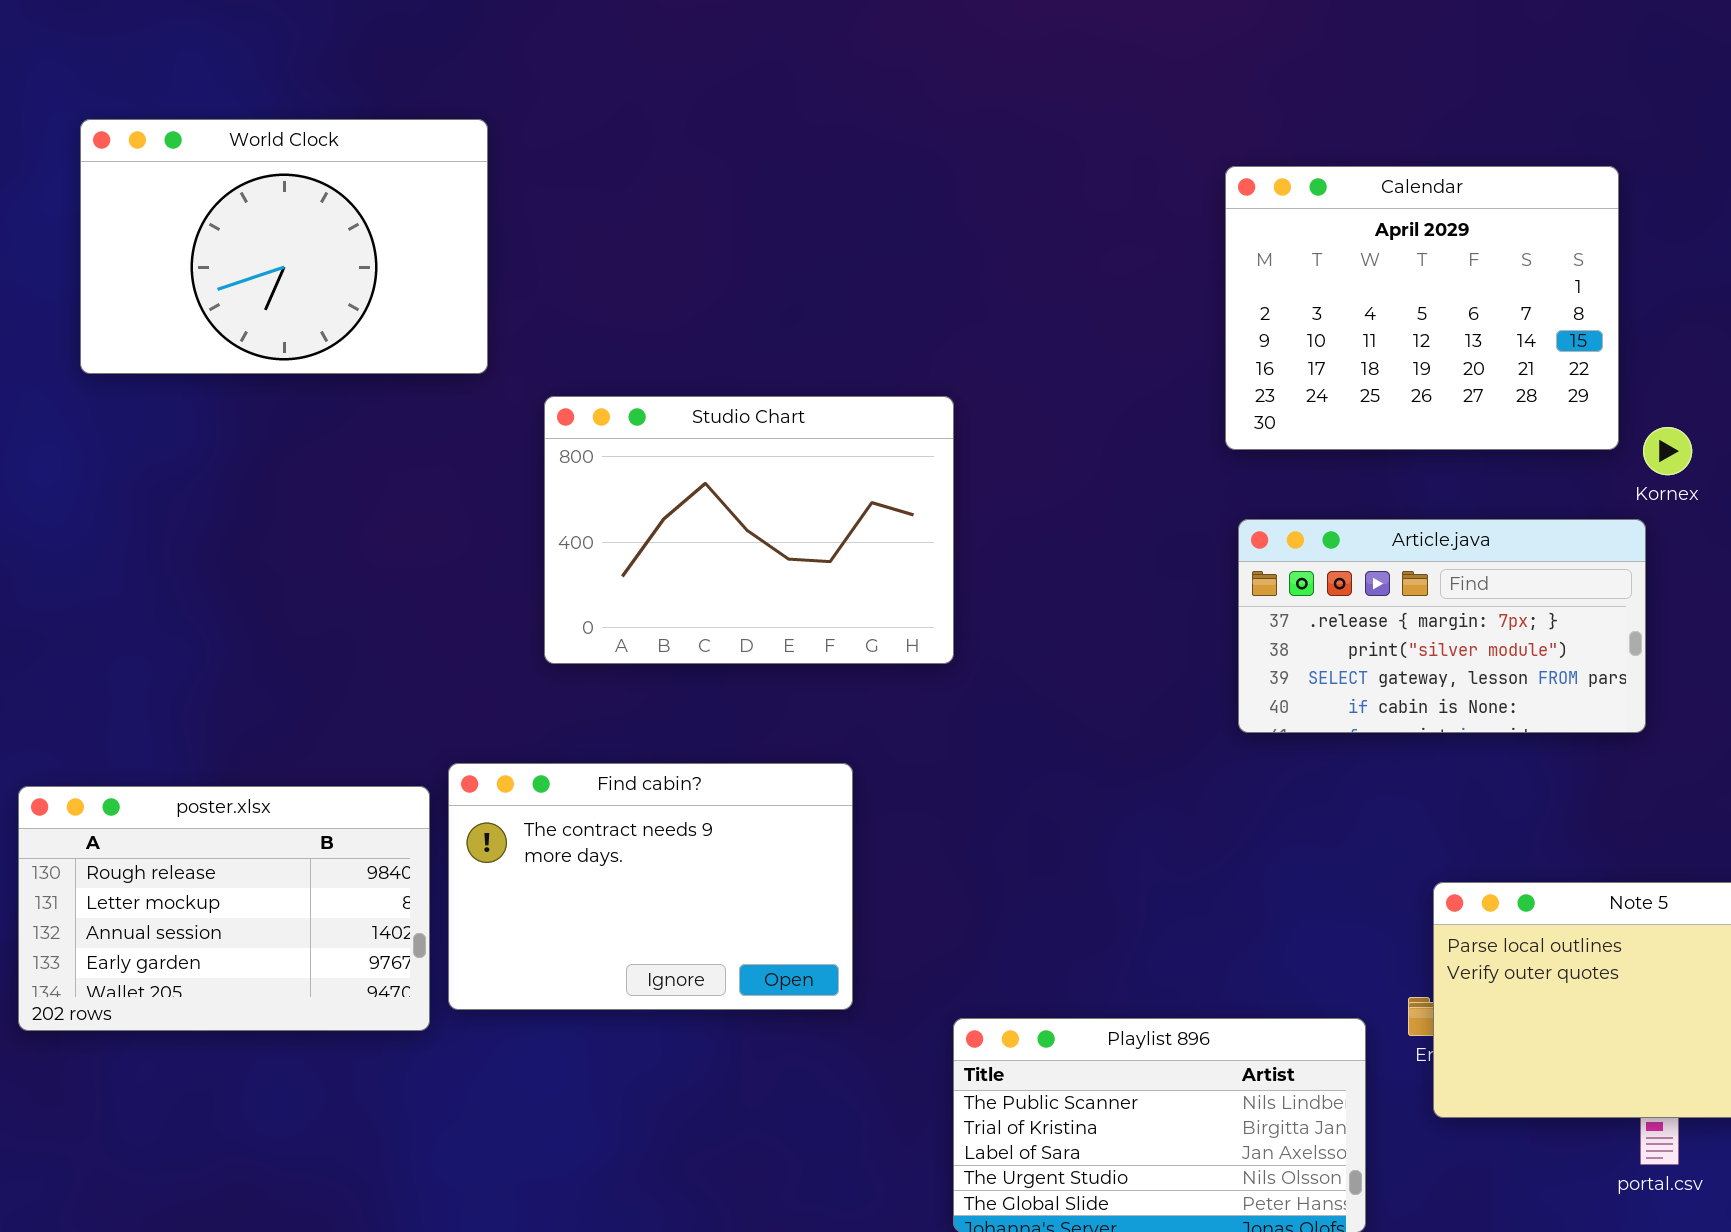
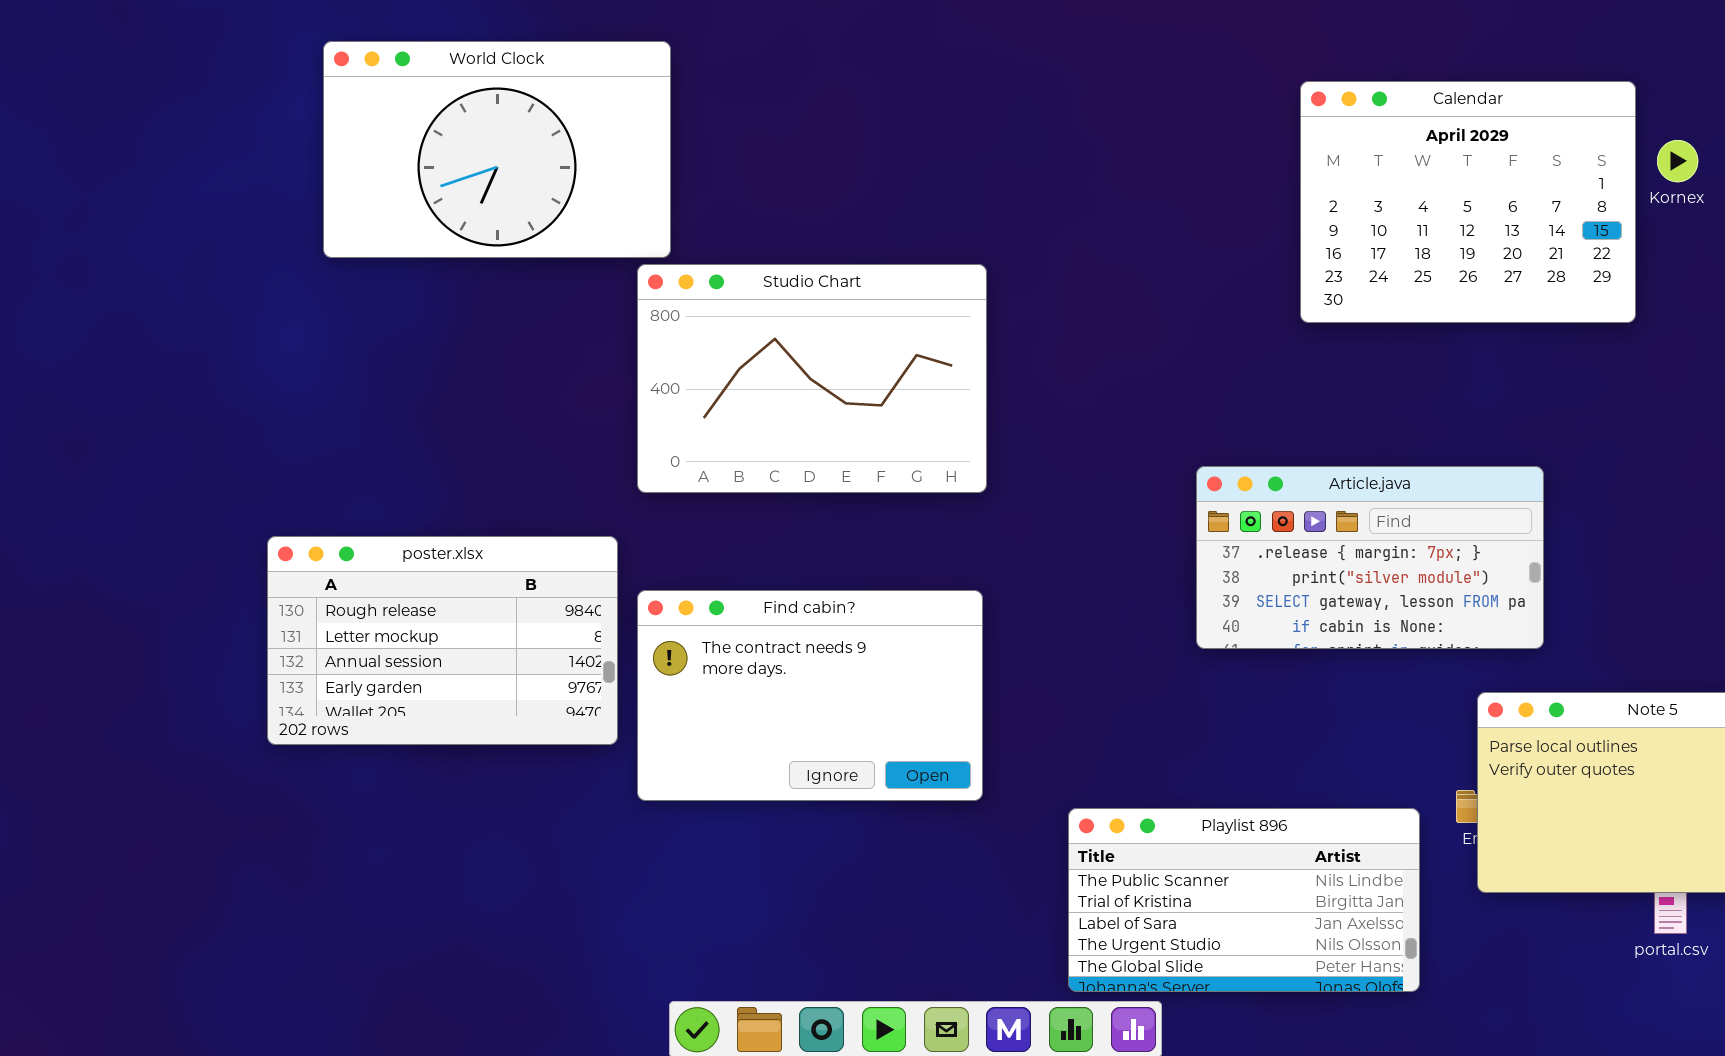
Studio Chart: [544,396,954,664] -> [637,264,987,493], moved
Kornex: [1643,427,1692,475] -> [1657,140,1698,182], moved
Article.java: [1238,519,1646,733] -> [1196,466,1544,649], moved
poster.xlsx: [18,786,430,1031] -> [267,536,618,745], moved

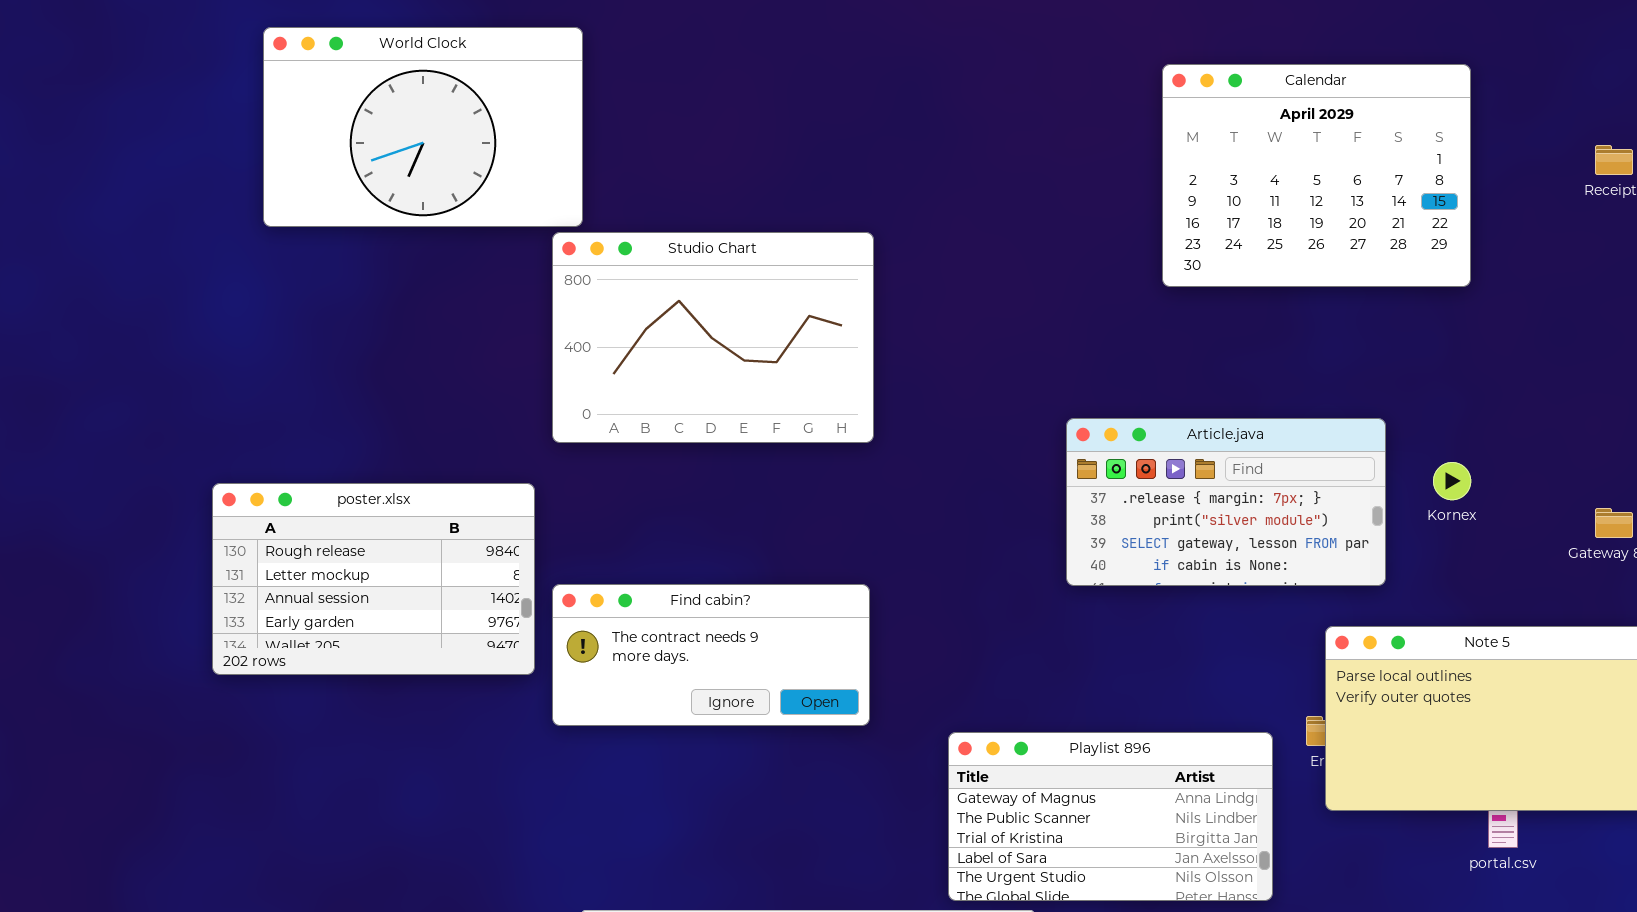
Kornex: [1657,140,1698,182] -> [1433,462,1471,500], moved
Find cabin?: [637,590,983,801] -> [552,584,870,726], resized
Playlist 896: [1068,808,1420,992] -> [948,732,1273,901], scrolled up 1 row

